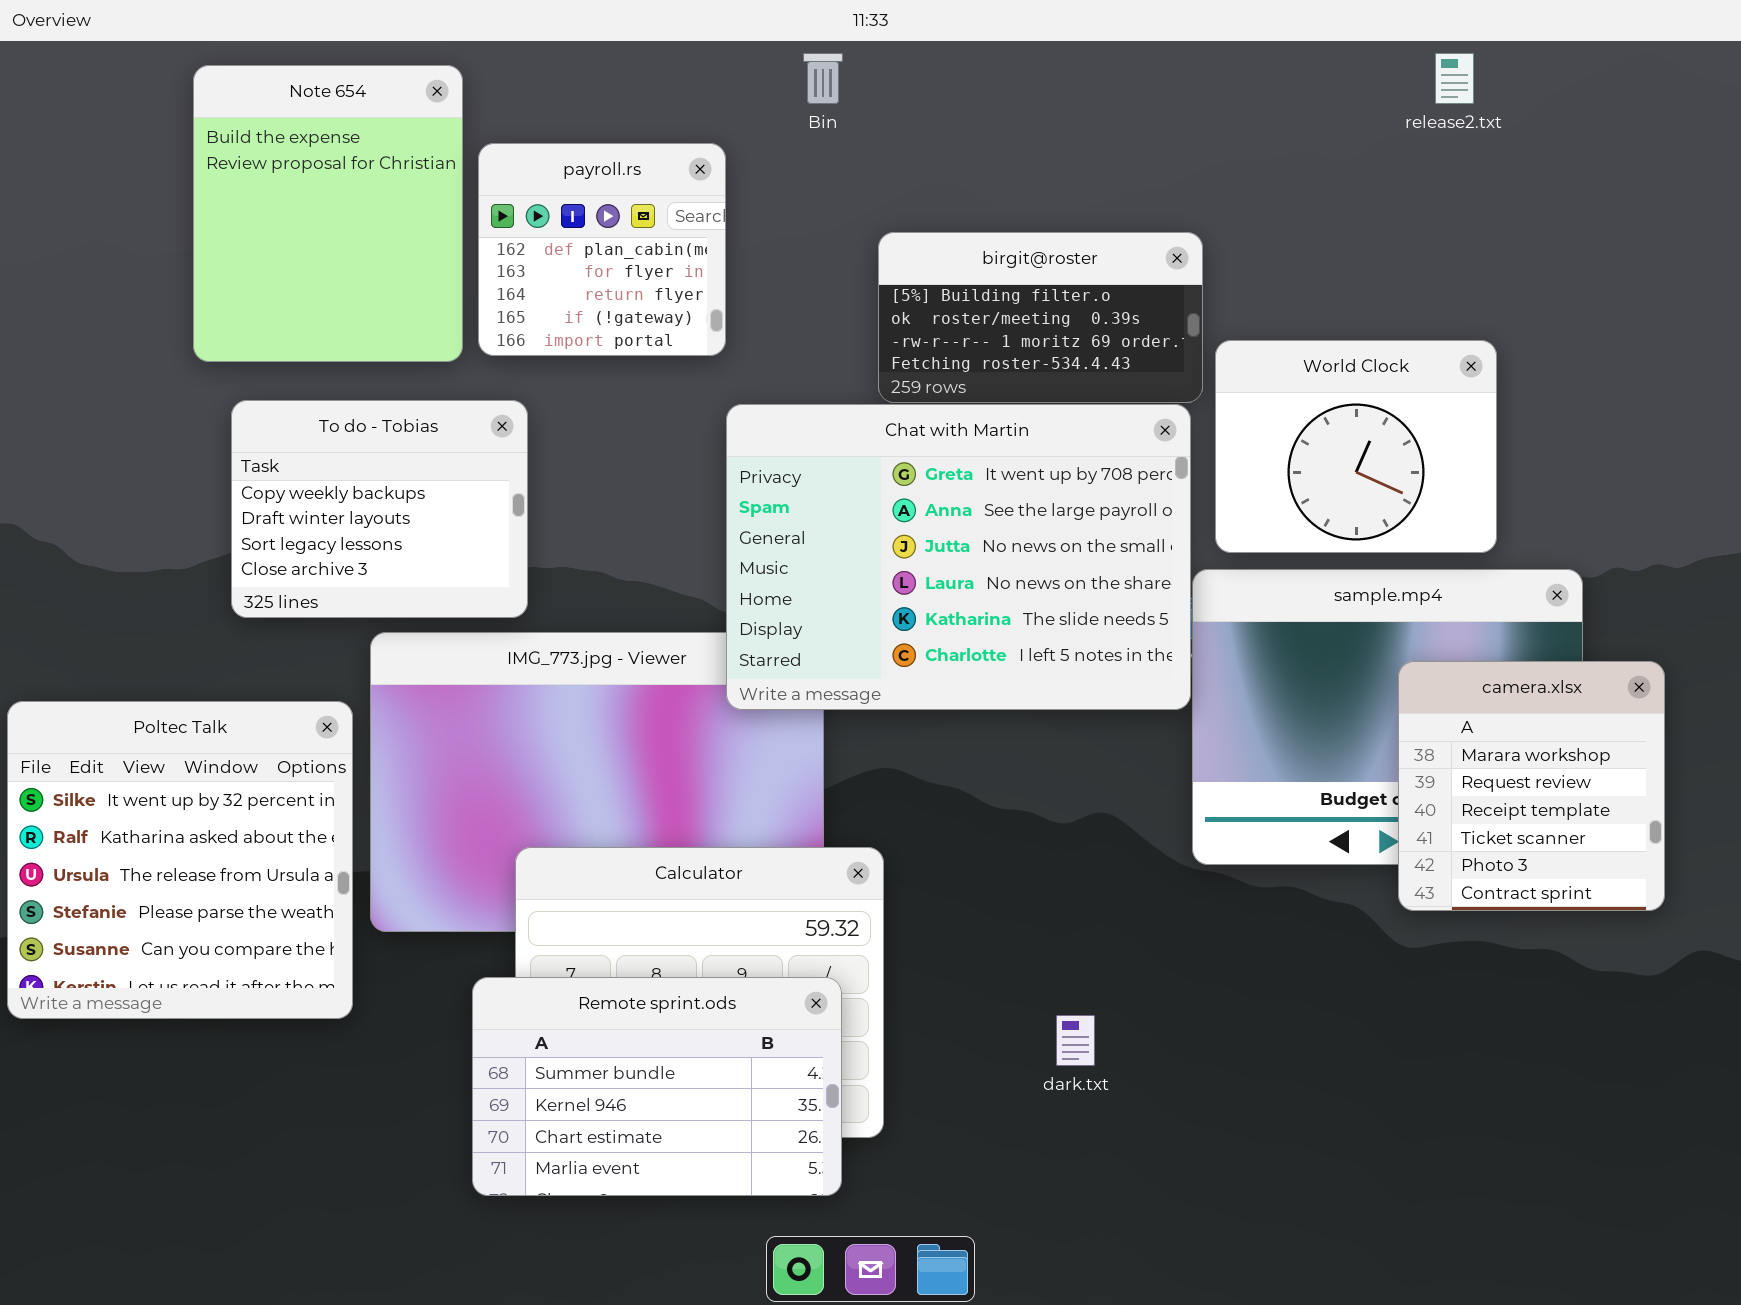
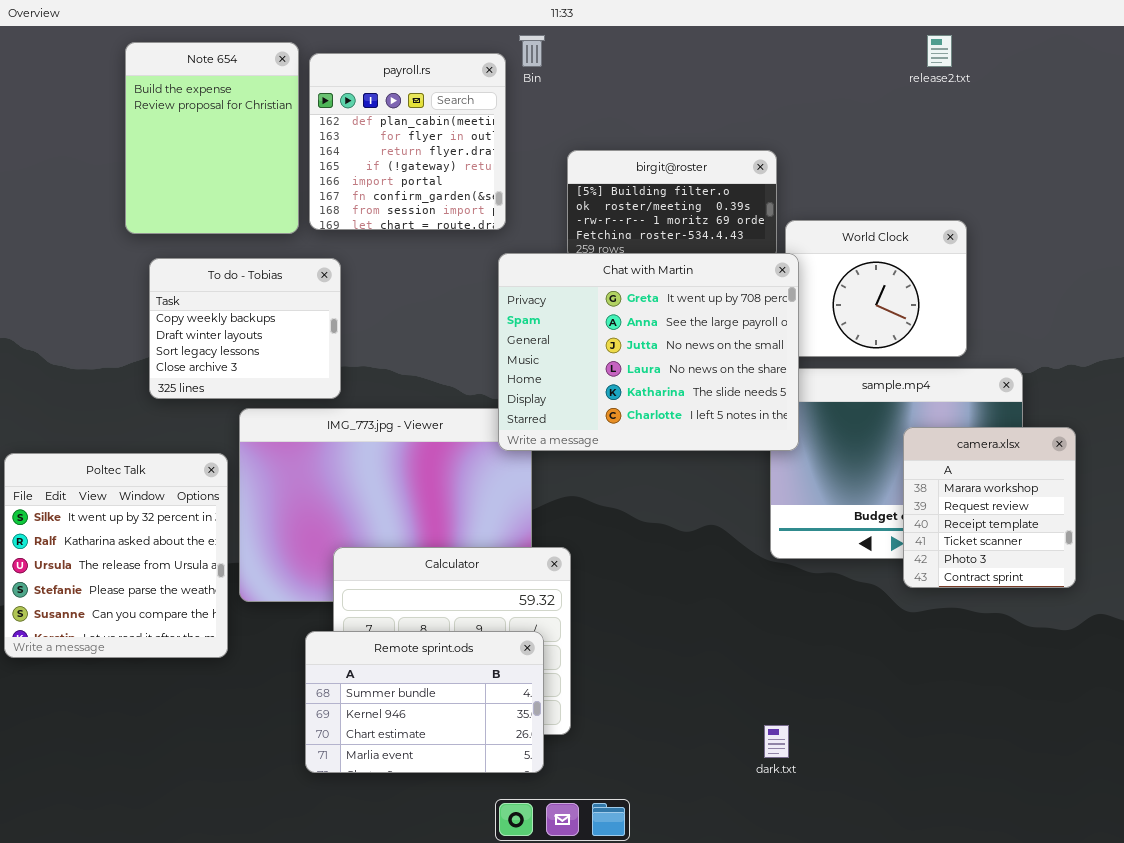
payroll.rs: [478,143,726,356] -> [309,53,506,230], resized
Chat with Martin: [726,404,1191,710] -> [498,253,799,451], moved
dark.txt: [1056,1015,1095,1066] -> [764,725,789,758], moved

